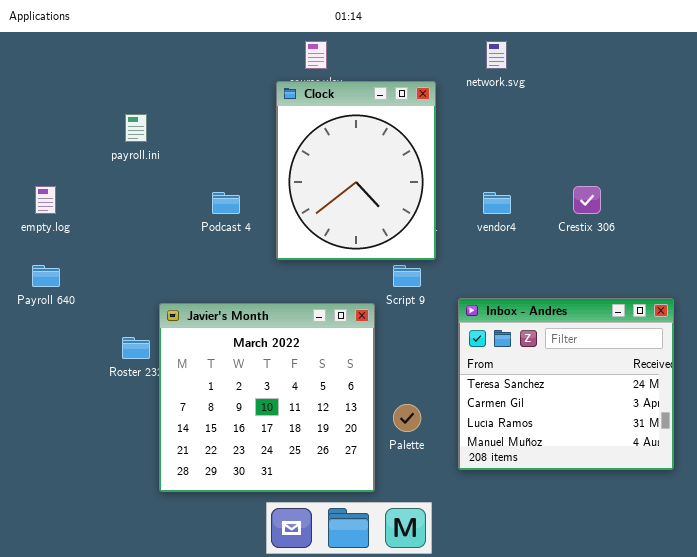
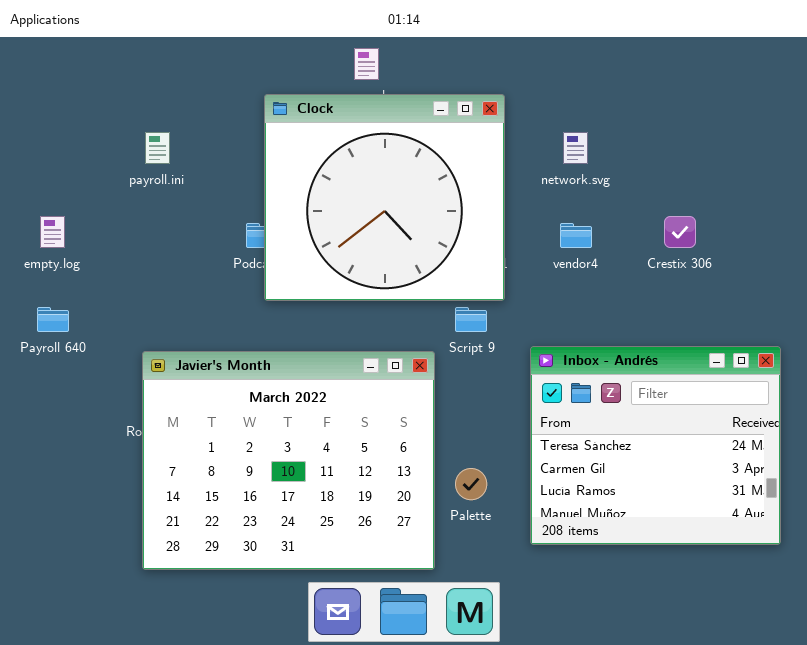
network.svg: [486,41,507,69] -> [563,132,588,164], moved
Clock: [276,81,436,260] -> [264,94,505,301], resized
Javier's Month: [159,303,375,492] -> [142,351,435,570], resized

